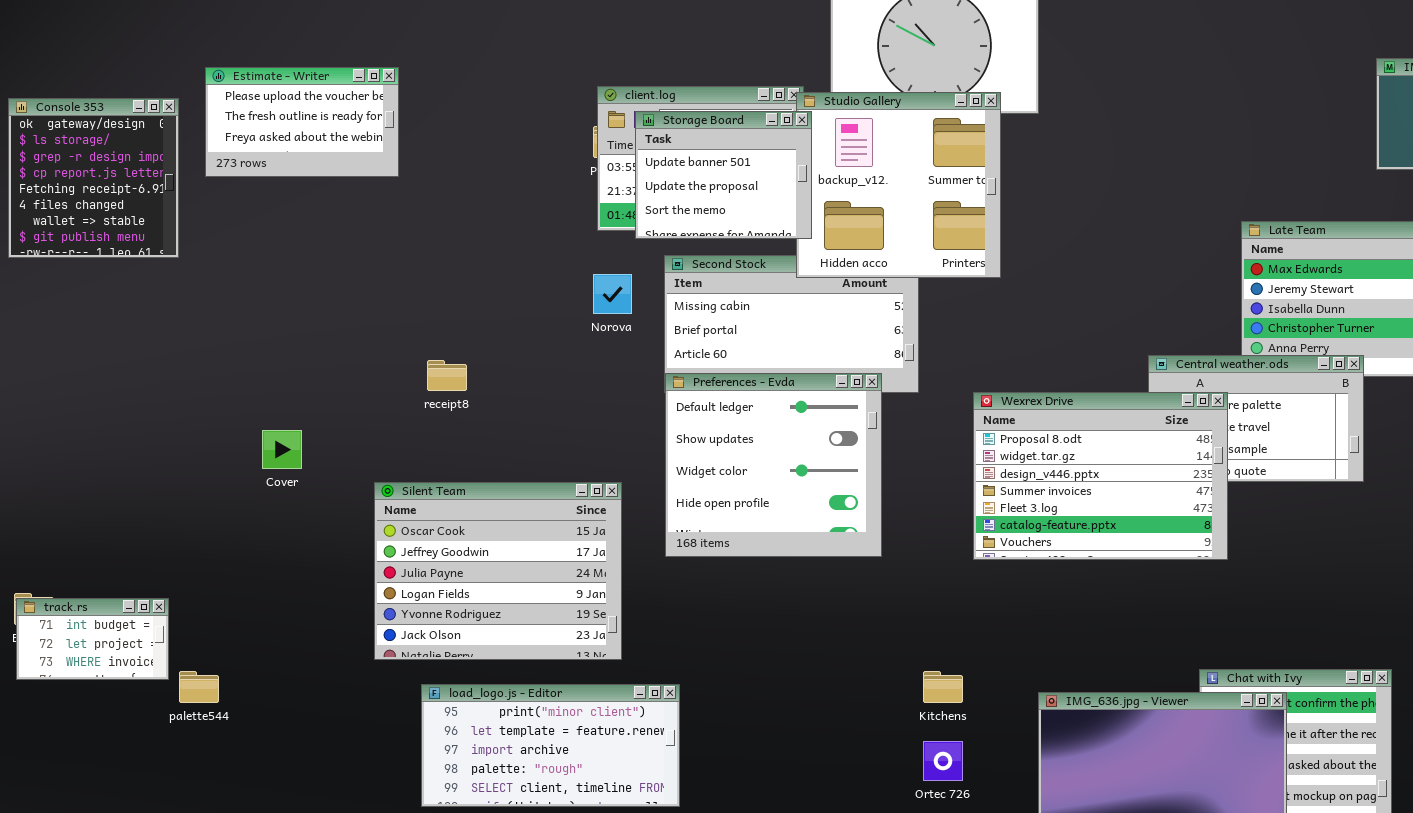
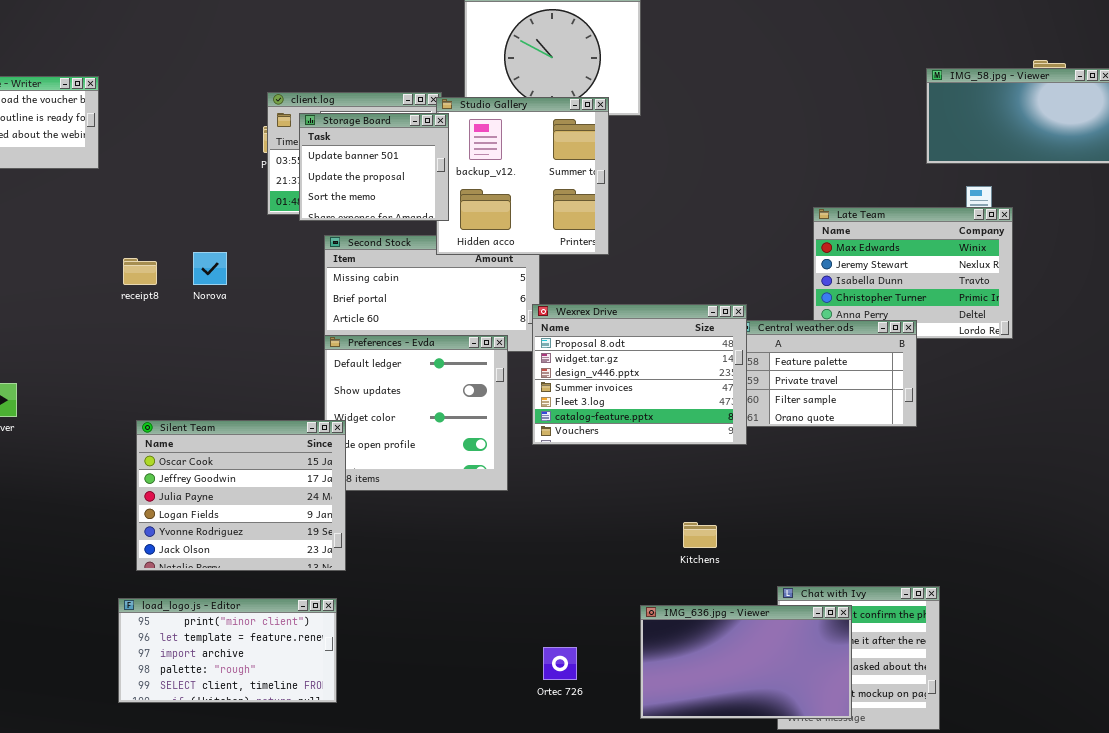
Norova: [593,274,632,314] -> [193,252,227,285], moved
receipt8: [427,360,467,391] -> [123,258,157,285], moved
Wexrex Drive: [973,392,1228,560] -> [532,304,747,445], moved
Silent Team: [374,482,622,660] -> [136,420,346,571], moved
Kitchens: [923,671,963,703] -> [683,522,717,548], moved

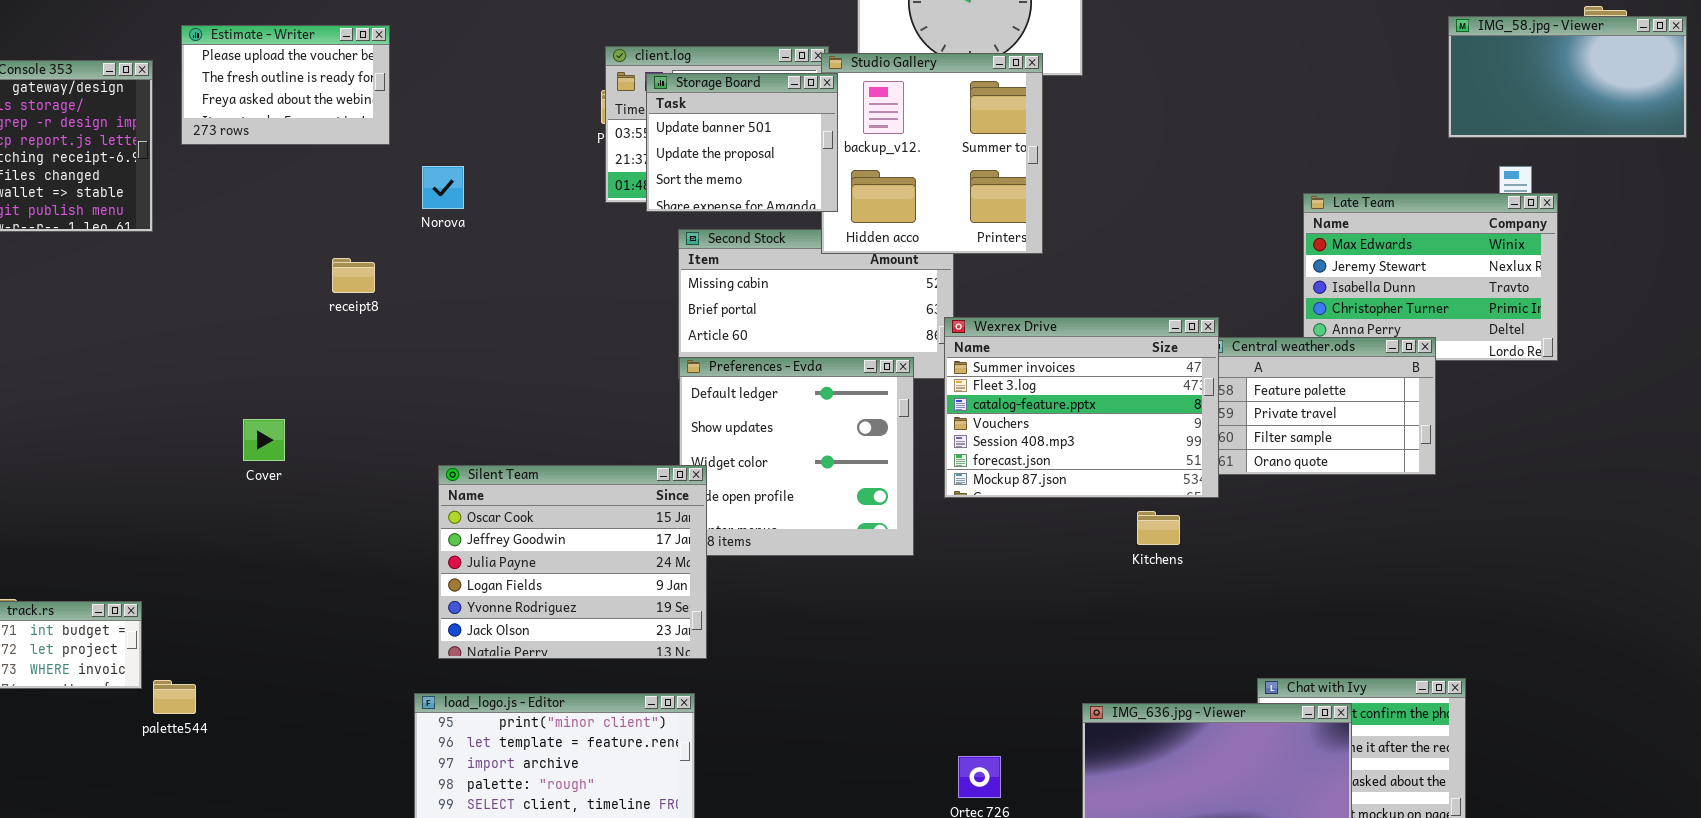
Norova: [193,252,227,285] -> [422,166,464,209], moved
receipt8: [123,258,157,285] -> [332,258,375,293], moved
Wexrex Drive: [532,304,747,445] -> [944,317,1219,498], scrolled down 3 rows
Kitchens: [683,522,717,548] -> [1137,511,1180,545], moved

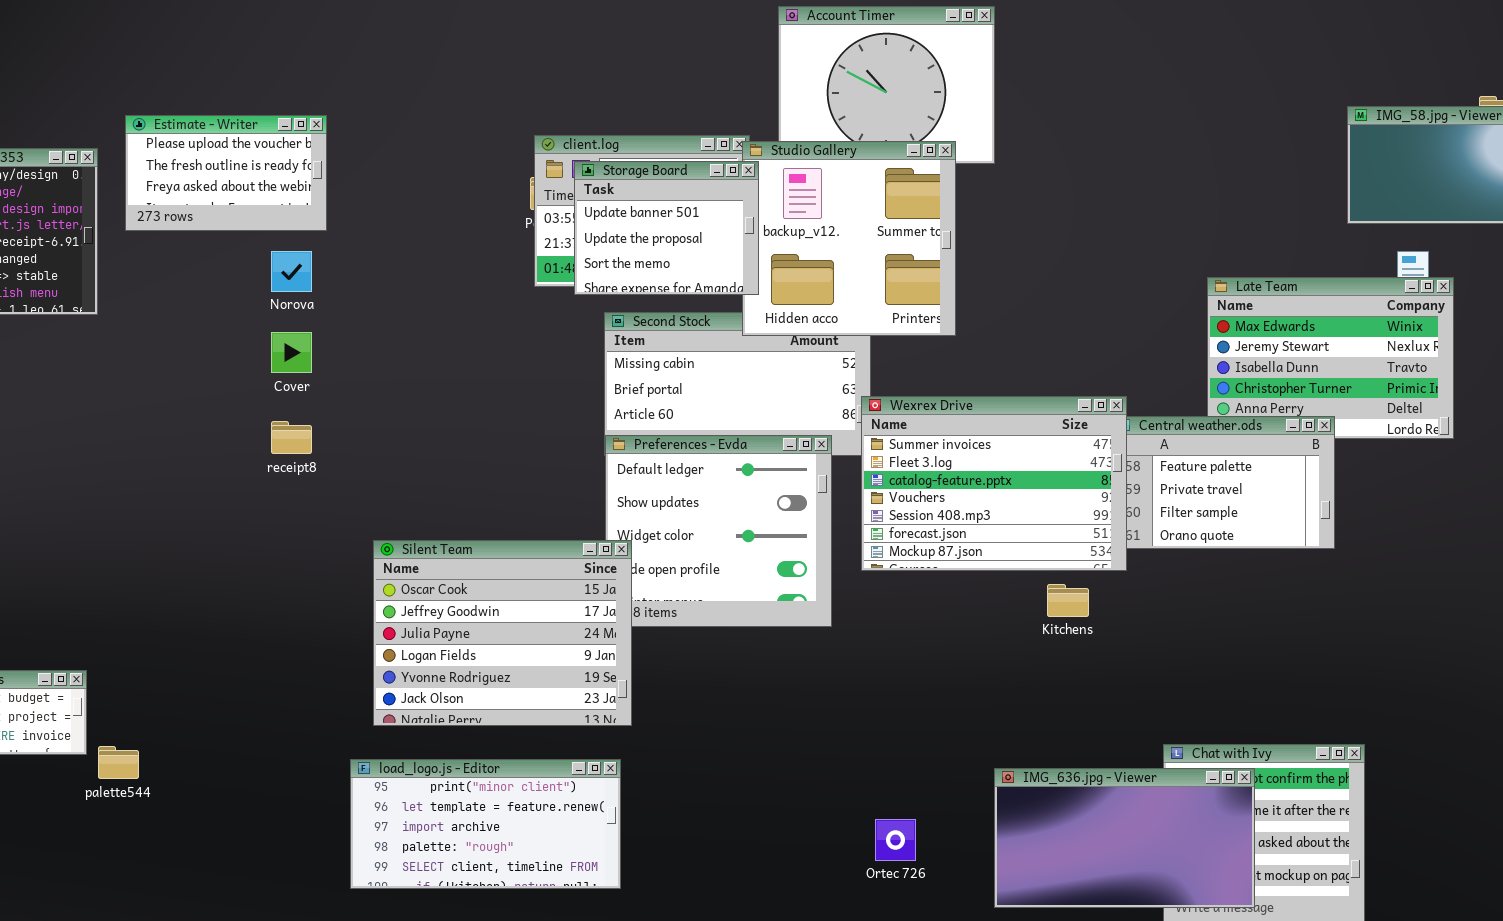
Norova: [422,166,464,209] -> [271,251,312,292], moved
receipt8: [332,258,375,293] -> [271,421,312,454], moved
Cover: [243,419,285,461] -> [271,332,312,373], moved

